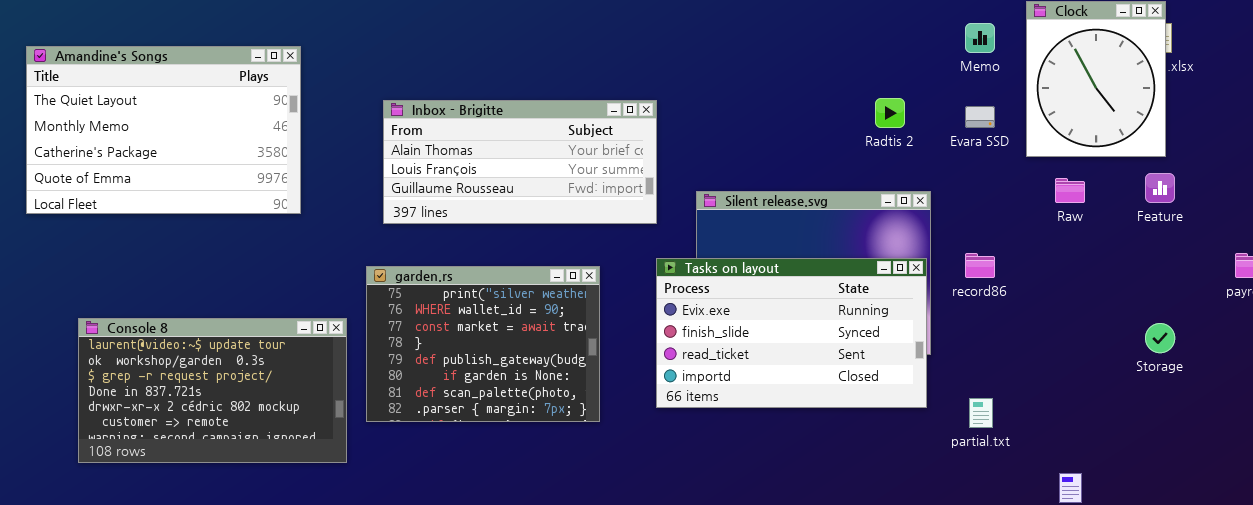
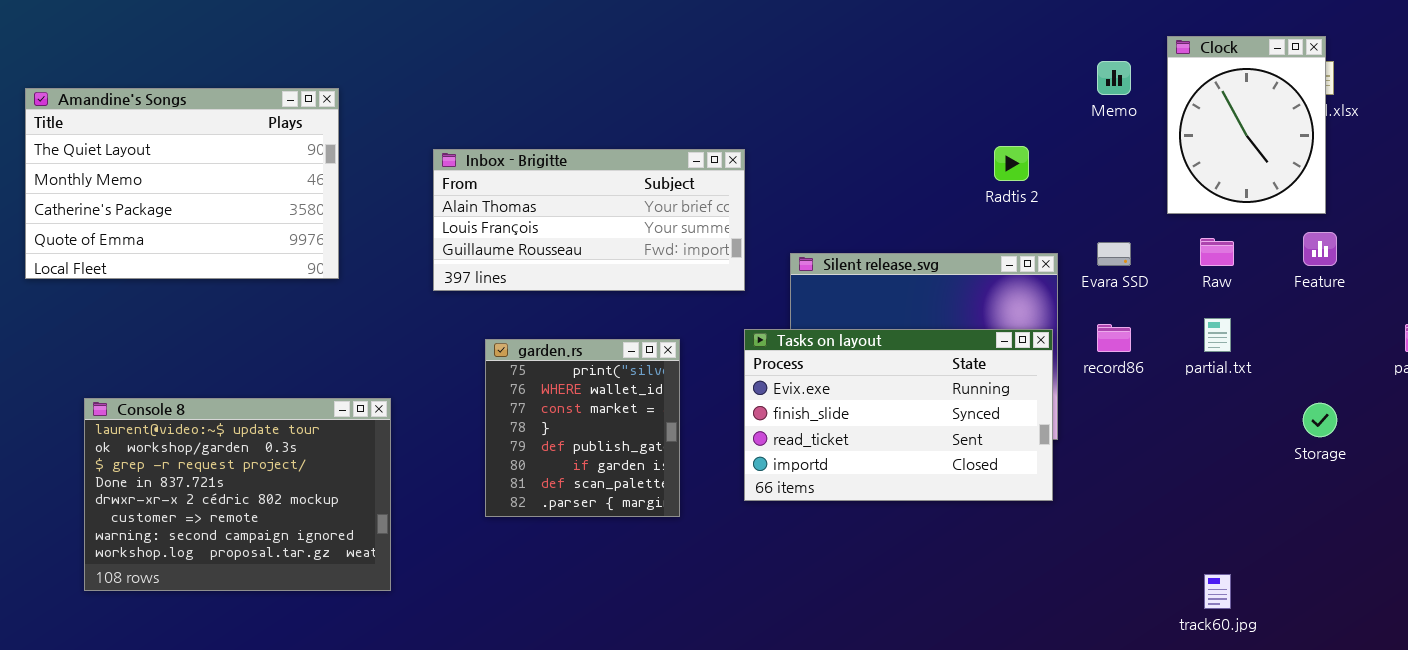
Evara SSD: [965,106,995,128] -> [1097,242,1131,266], moved
garden.rs: [366,266,600,422] -> [485,339,680,517], resized
Console 8: [78,318,347,463] -> [84,398,391,591], resized
partial.txt: [969,398,993,428] -> [1204,318,1231,352], moved

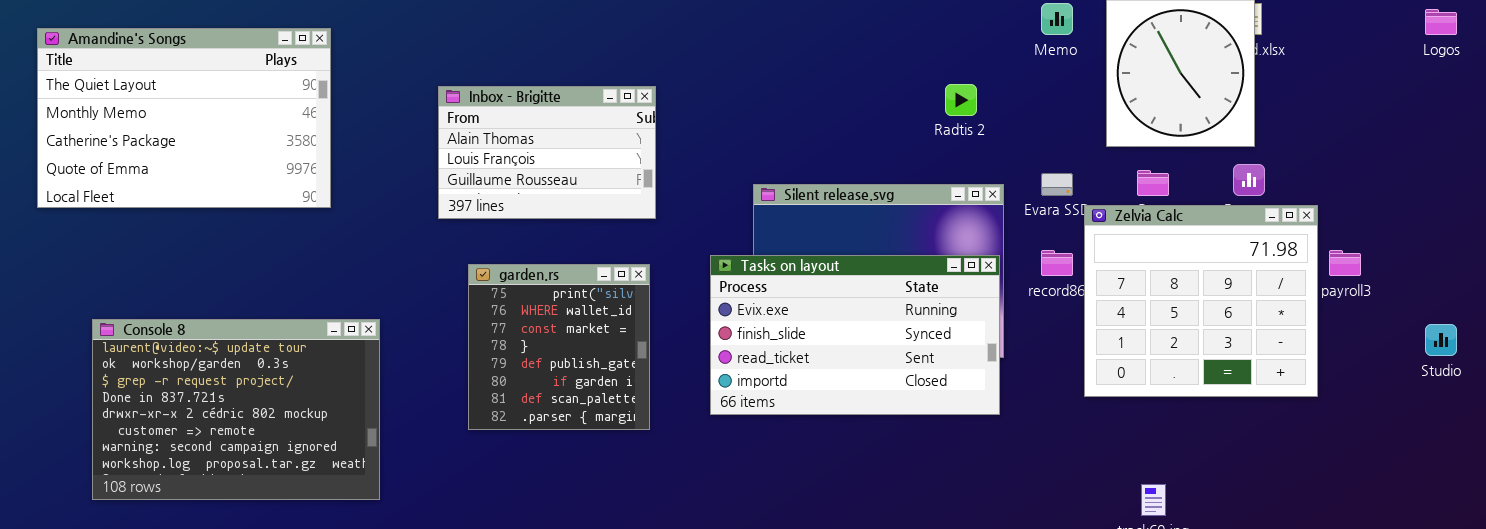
Inbox - Brigitte: [433,149,745,291] -> [438,86,656,219], moved, resized
Zelvia Calc: none -> [1084,205,1318,397], opened

